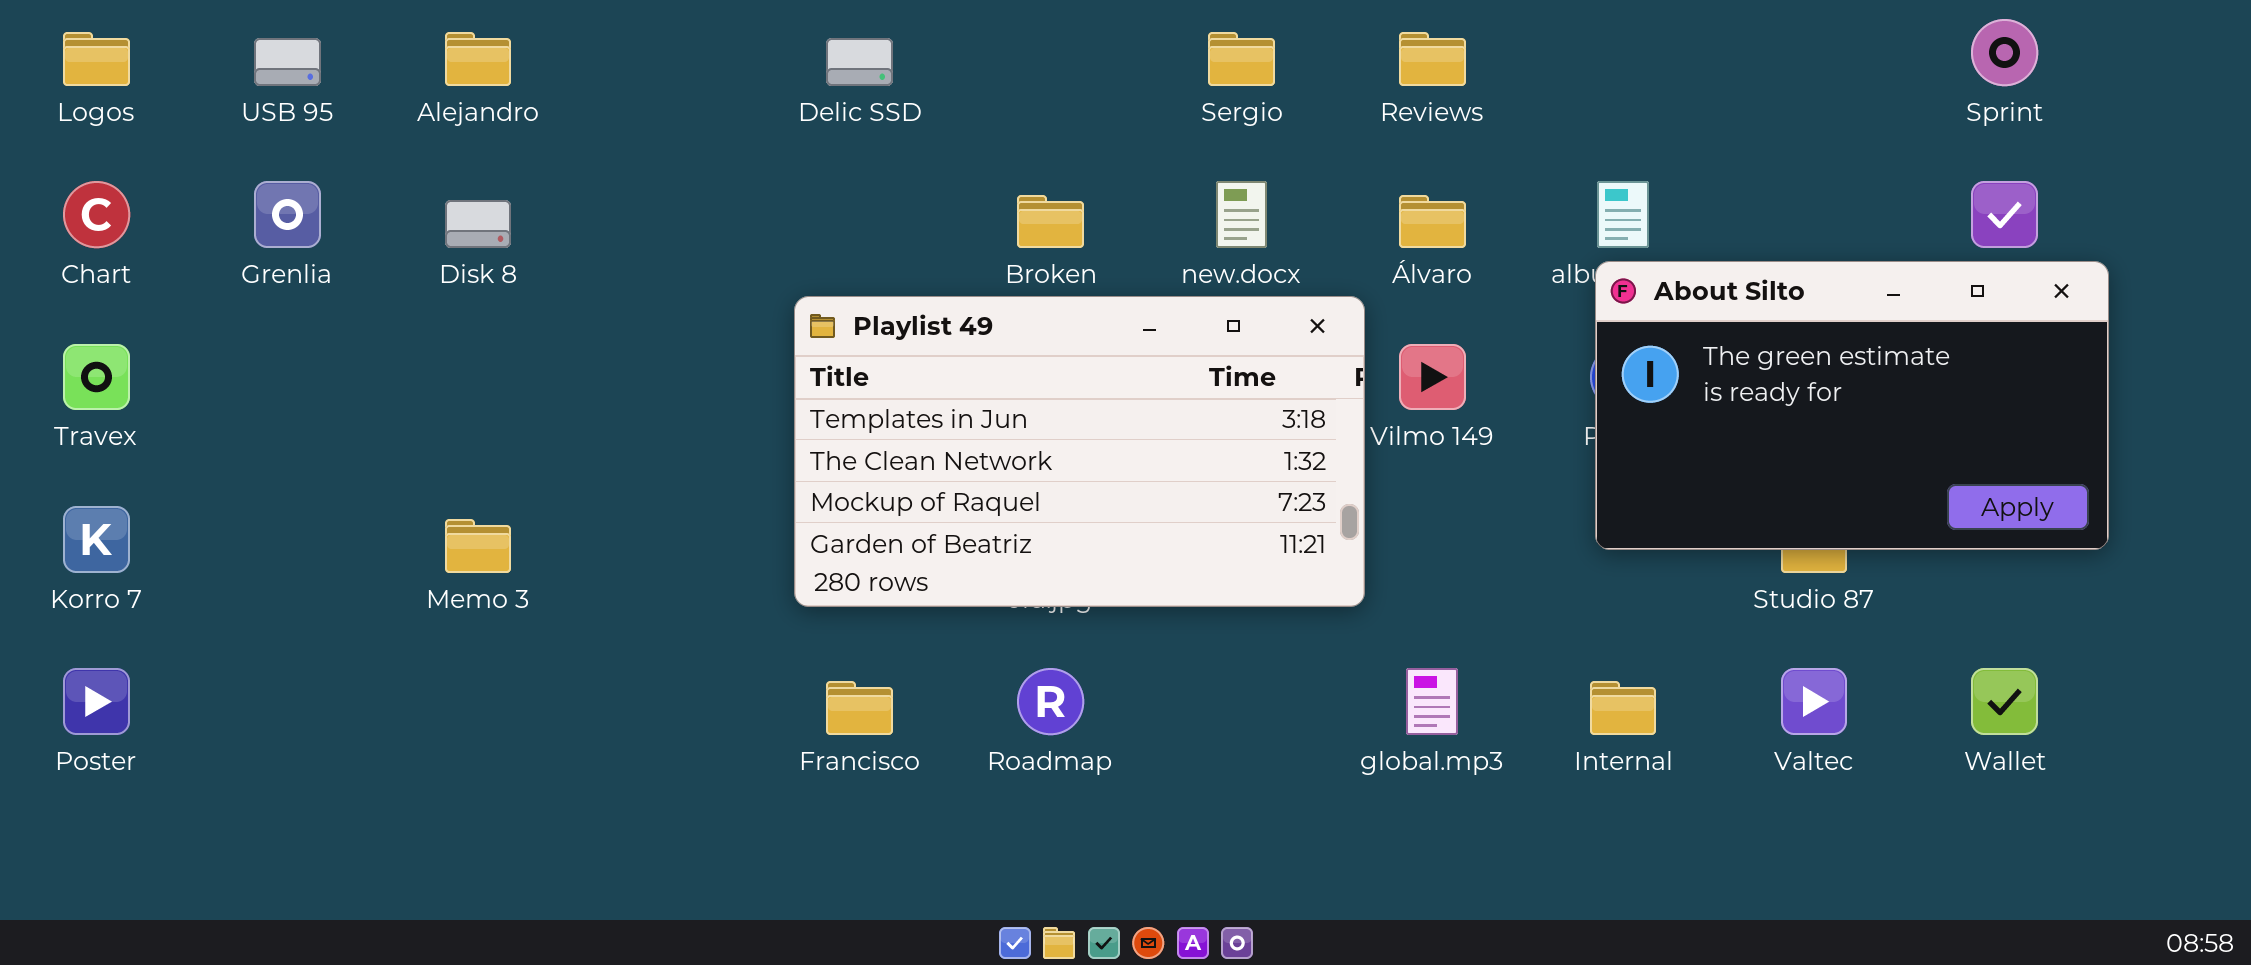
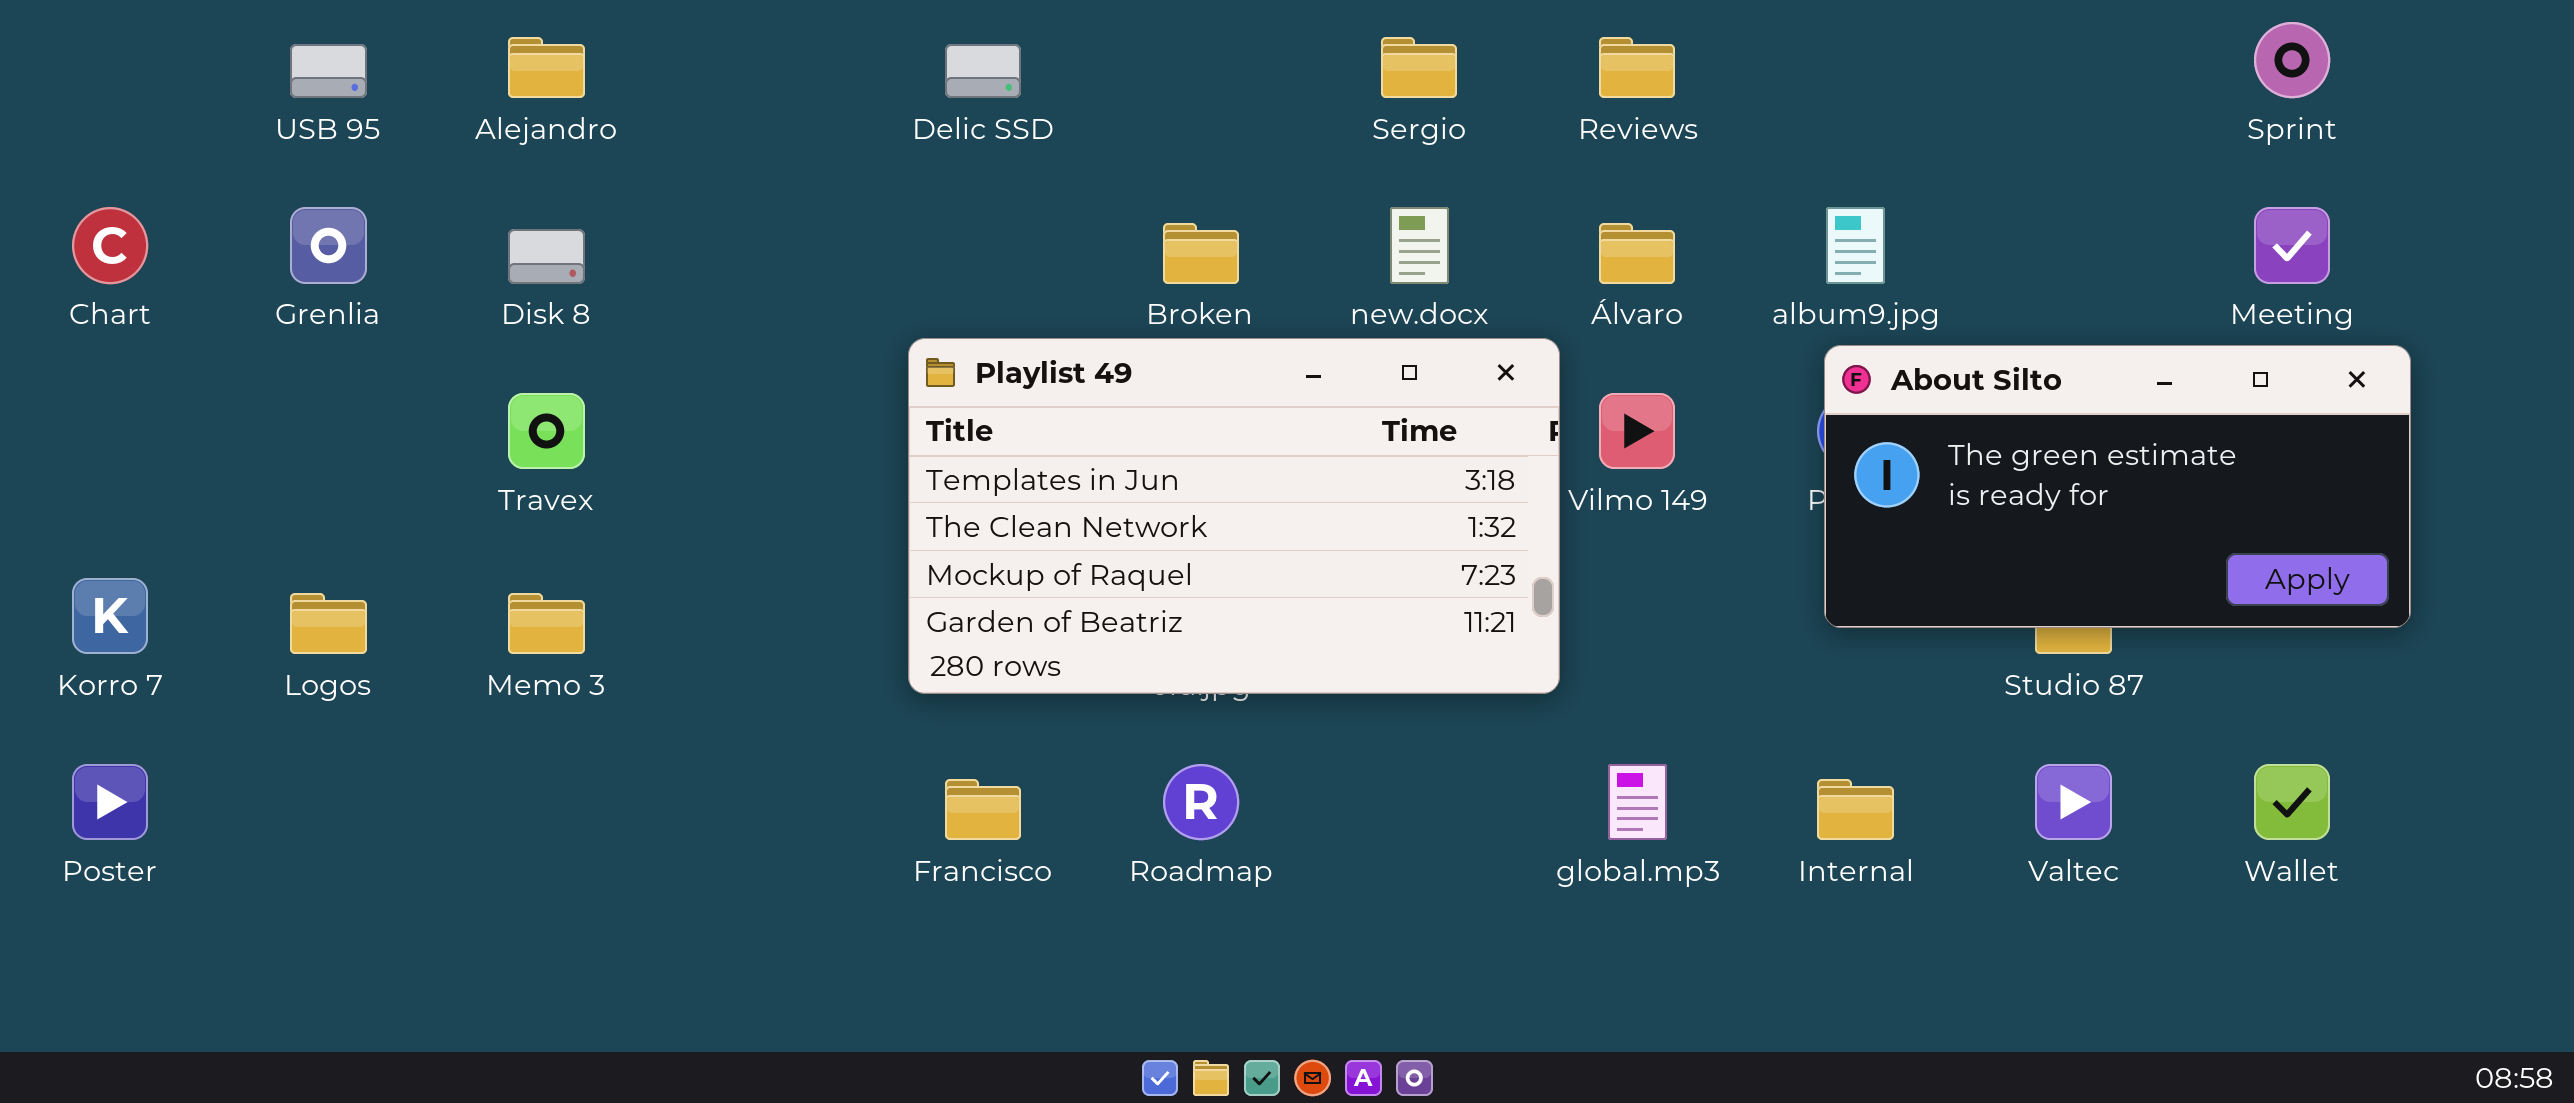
Logos: [63,32,130,86] -> [290,593,367,654], moved
About Silto: [1595,261,2109,550] -> [1824,345,2411,628], resized
Travex: [63,344,130,410] -> [508,393,585,469], moved

